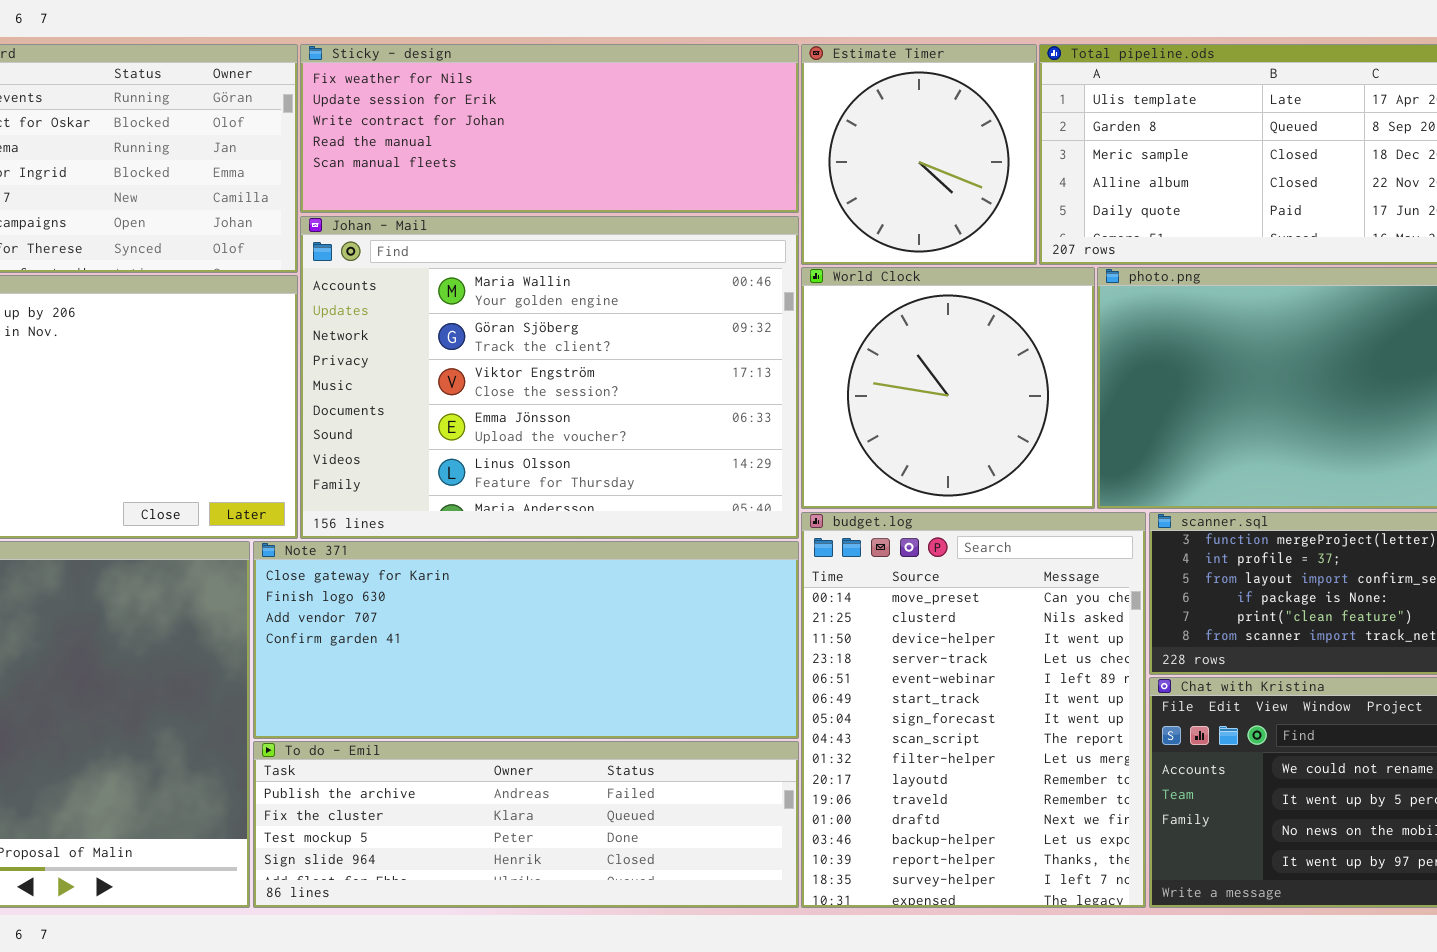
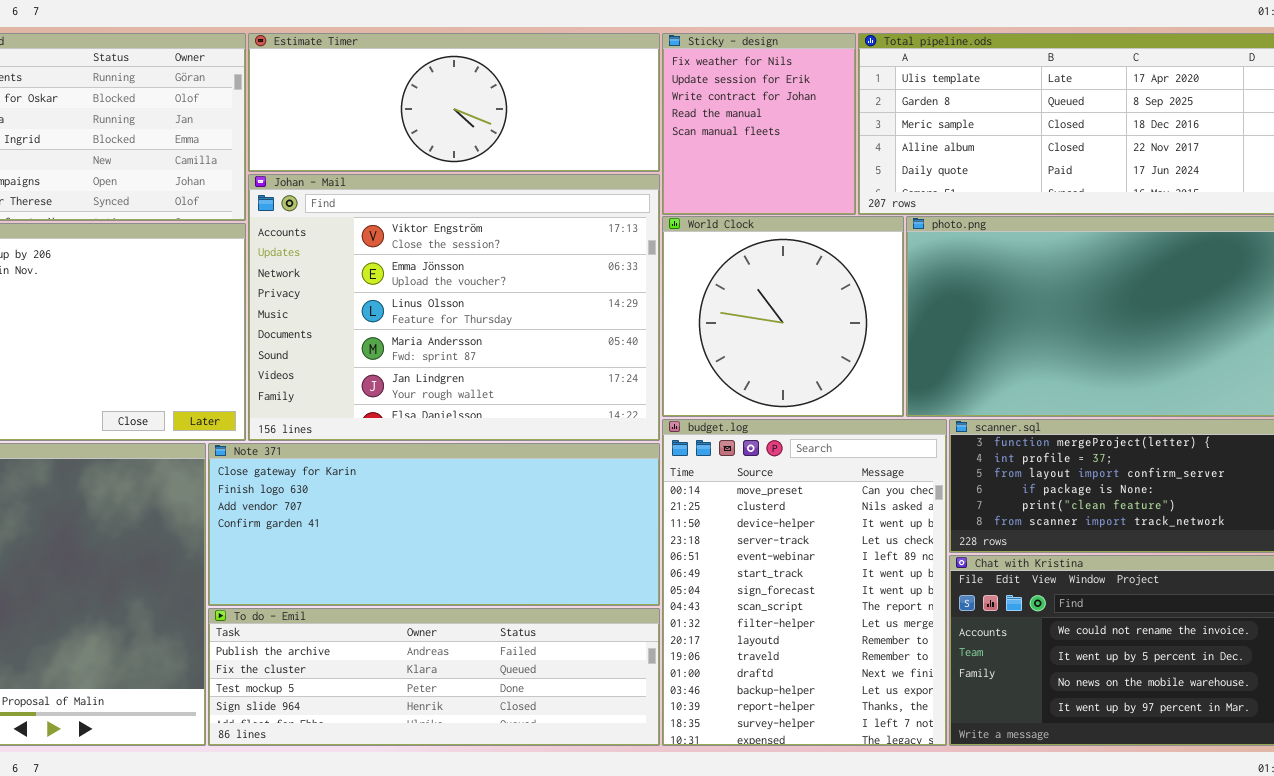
Sticky - design: [300,44,799,213] -> [662,33,856,215], moved, resized
Estimate Timer: [801,44,1037,265] -> [248,33,660,172], moved, resized
Johan - Mail: [300,216,799,539] -> [248,174,660,441], scrolled down 2 rows

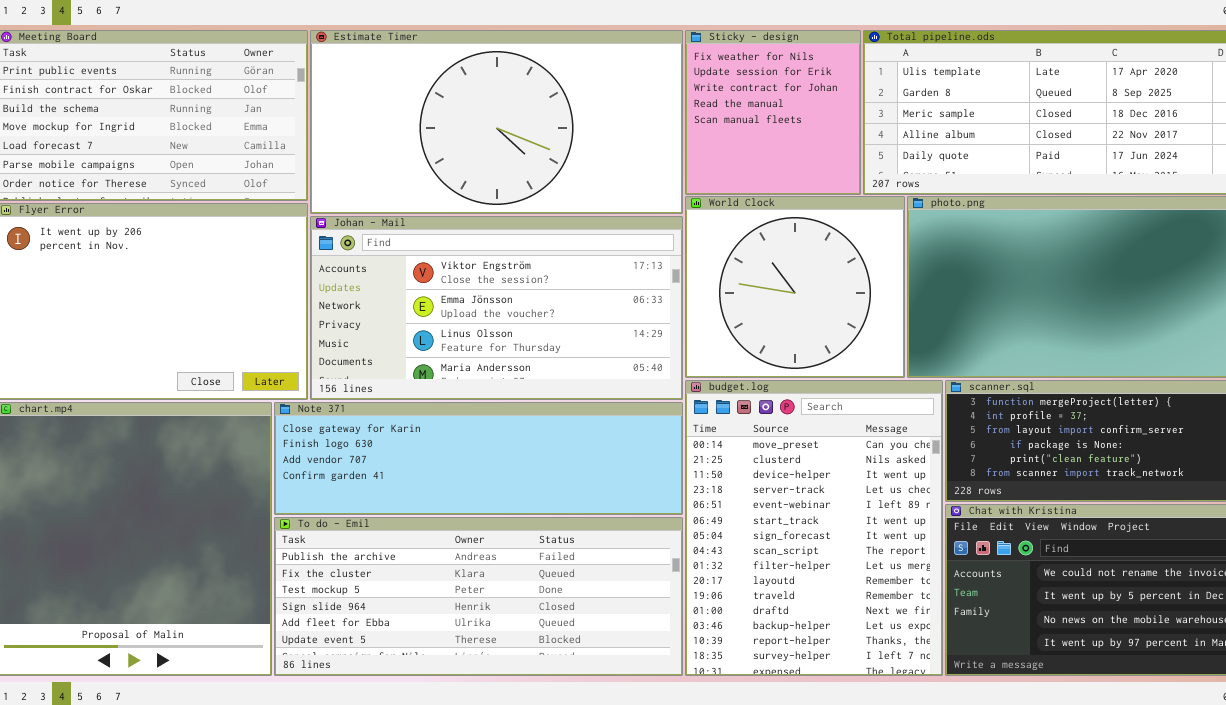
Estimate Timer: [248,33,660,172] -> [310,30,683,214], resized
Johan - Mail: [248,174,660,441] -> [310,216,683,400], resized
Note 371: [208,443,660,606] -> [274,402,683,515], resized
To do - Emil: [208,608,660,746] -> [274,517,683,676], resized

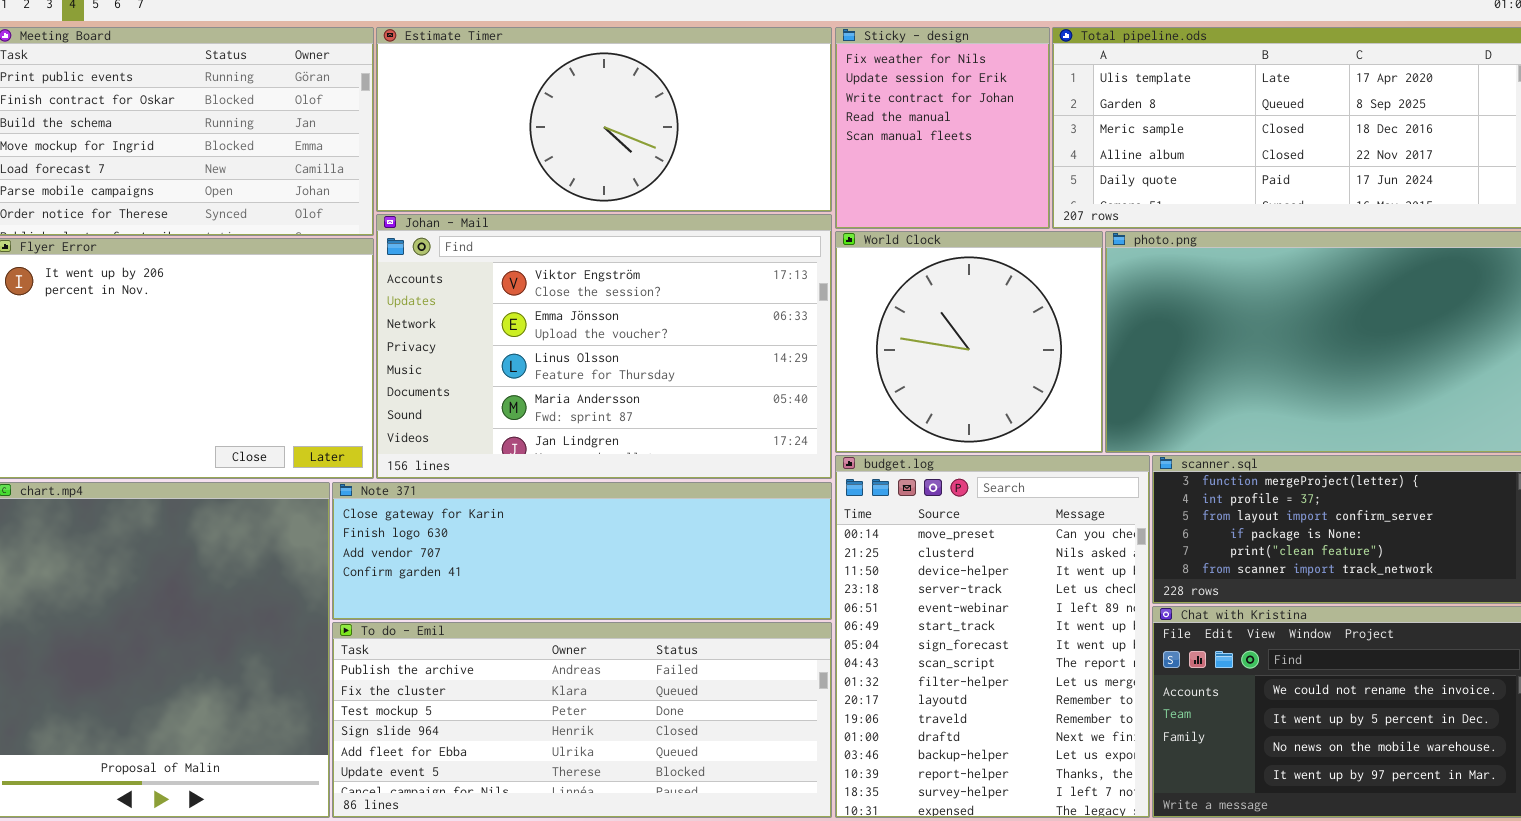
Estimate Timer: [310,30,683,214] -> [376,27,832,212], resized
Johan - Mail: [310,216,683,400] -> [376,214,832,479], resized

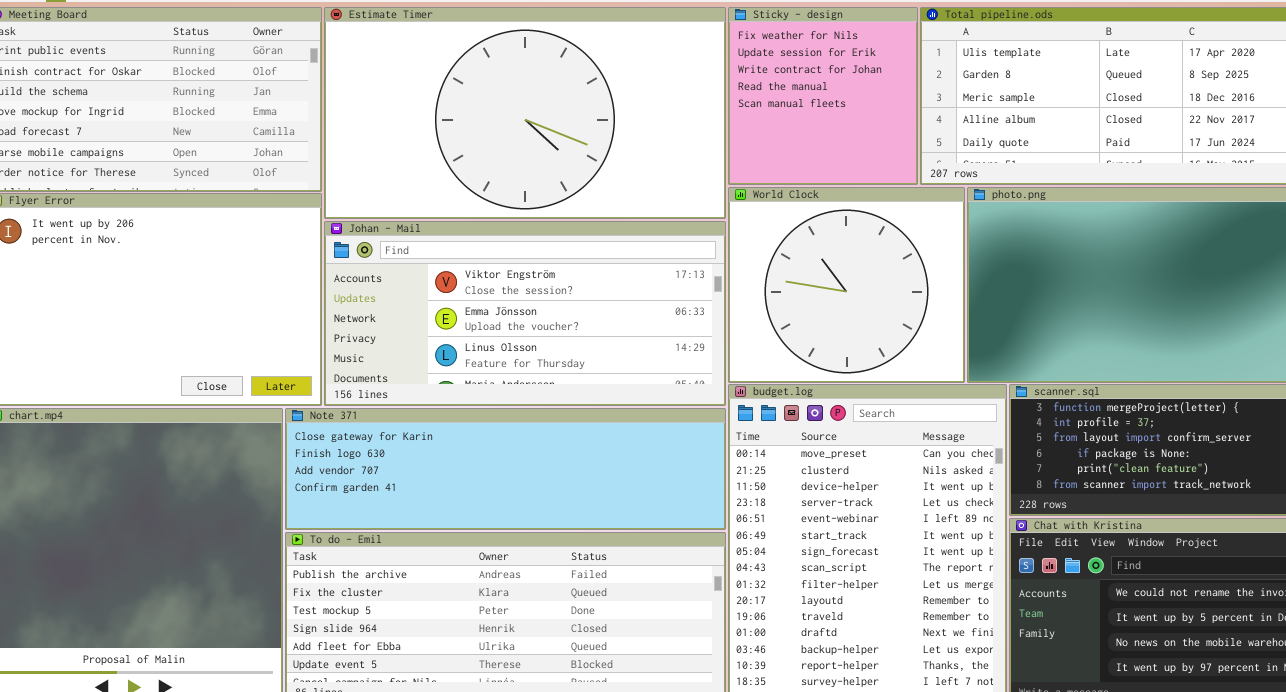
Estimate Timer: [376,27,832,212] -> [324,7,726,219], resized
Johan - Mail: [376,214,832,479] -> [324,221,726,406], resized

